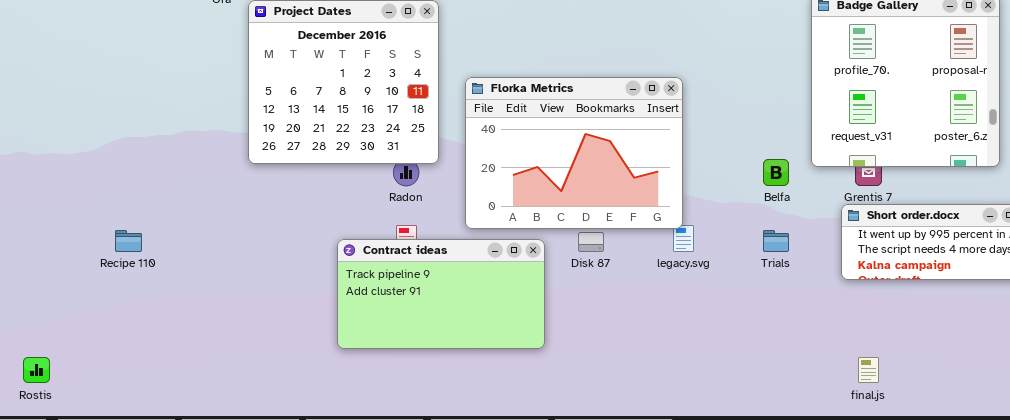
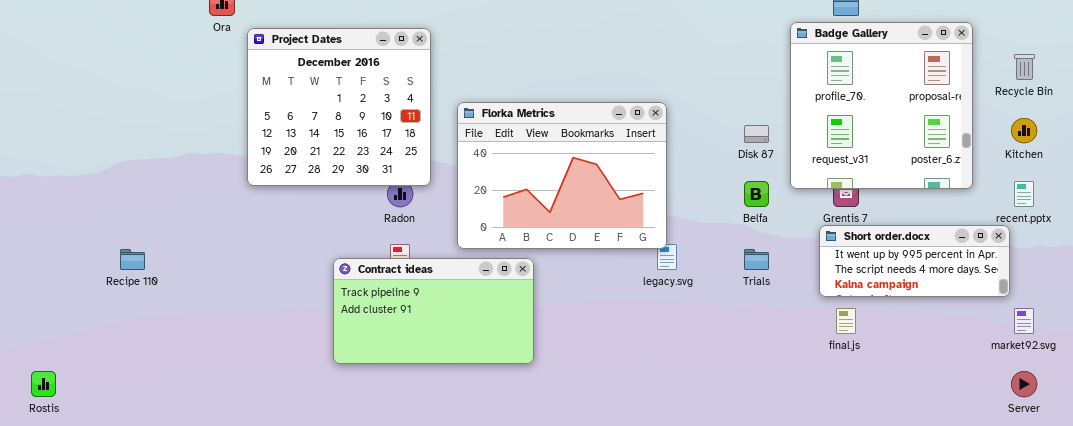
Disk 87: [578,232,604,252] -> [744,125,769,143], moved
final.js: [858,357,879,383] -> [836,308,856,334], moved

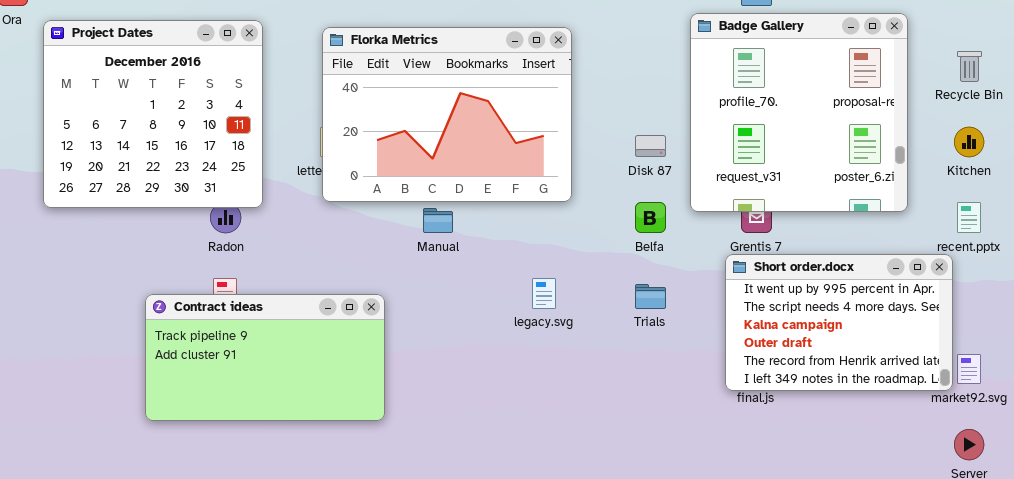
Florka Metrics: [457,102,667,249] -> [322,27,572,202], moved
Short order.docx: [819,225,1010,297] -> [725,254,953,391], resized

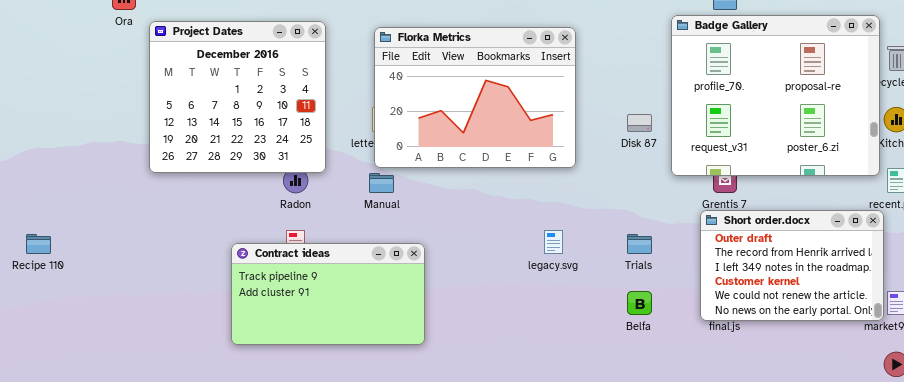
Badge Gallery: [690,13,908,212] -> [671,15,880,176], resized
Belfa: [635,202,666,233] -> [627,291,652,315], moved
Manual: [423,208,453,233] -> [369,173,394,193], moved
Short order.docx: [725,254,953,391] -> [700,210,884,321], scrolled down 3 rows

